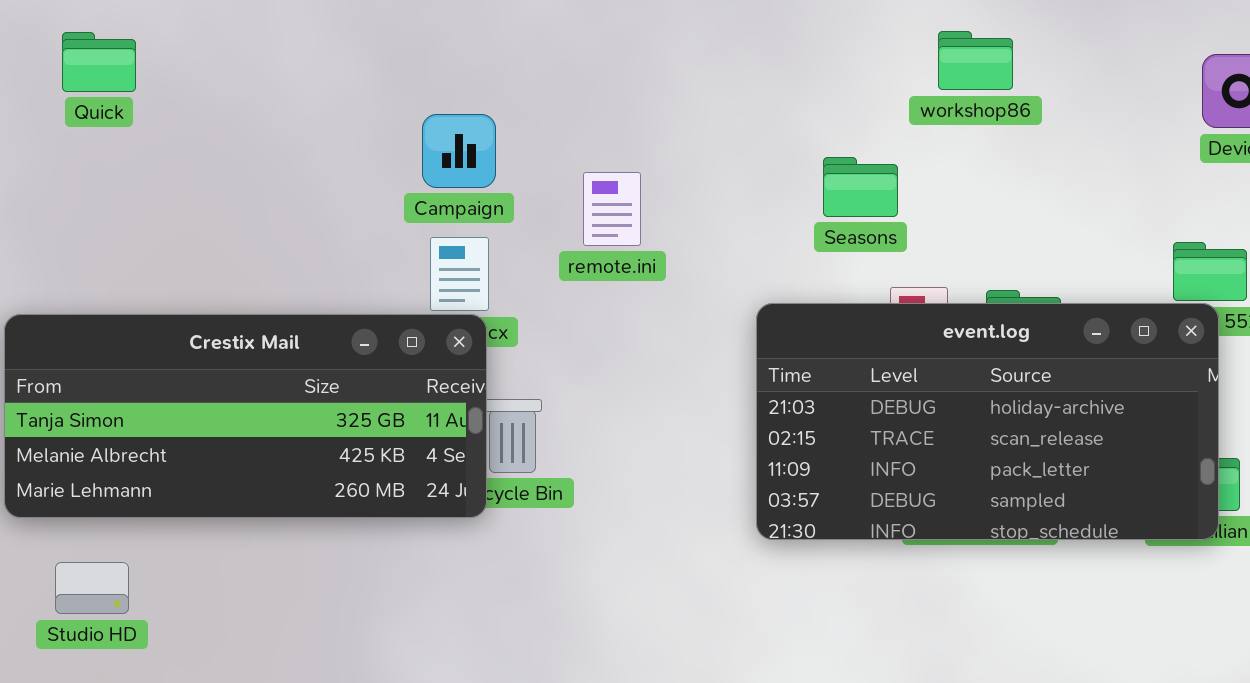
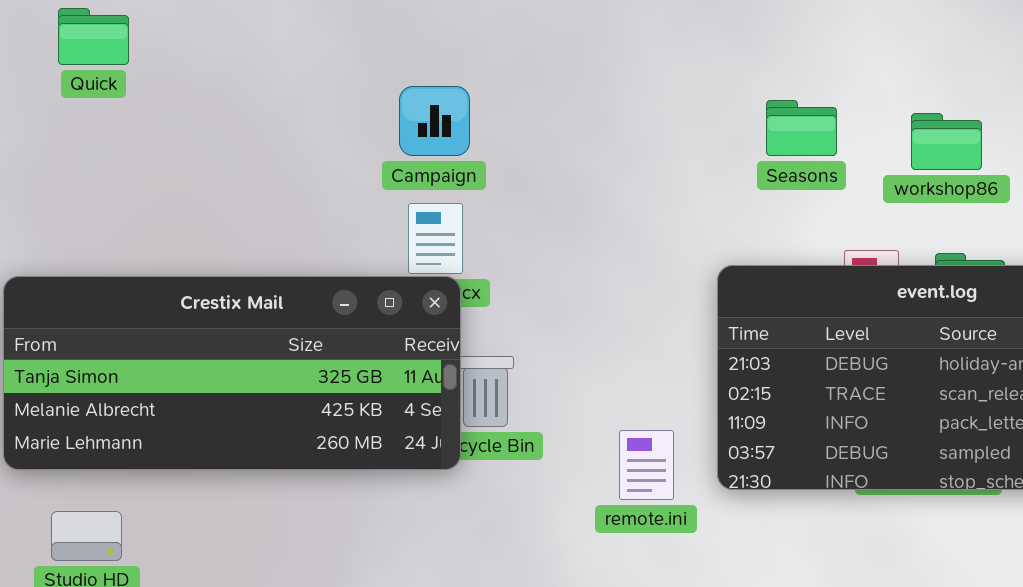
workshop86: [938,31,1013,90] -> [911,113,982,170], moved
Seasons: [823,157,898,217] -> [766,100,837,156], moved
remote.ini: [583,172,641,246] -> [619,430,674,500], moved

